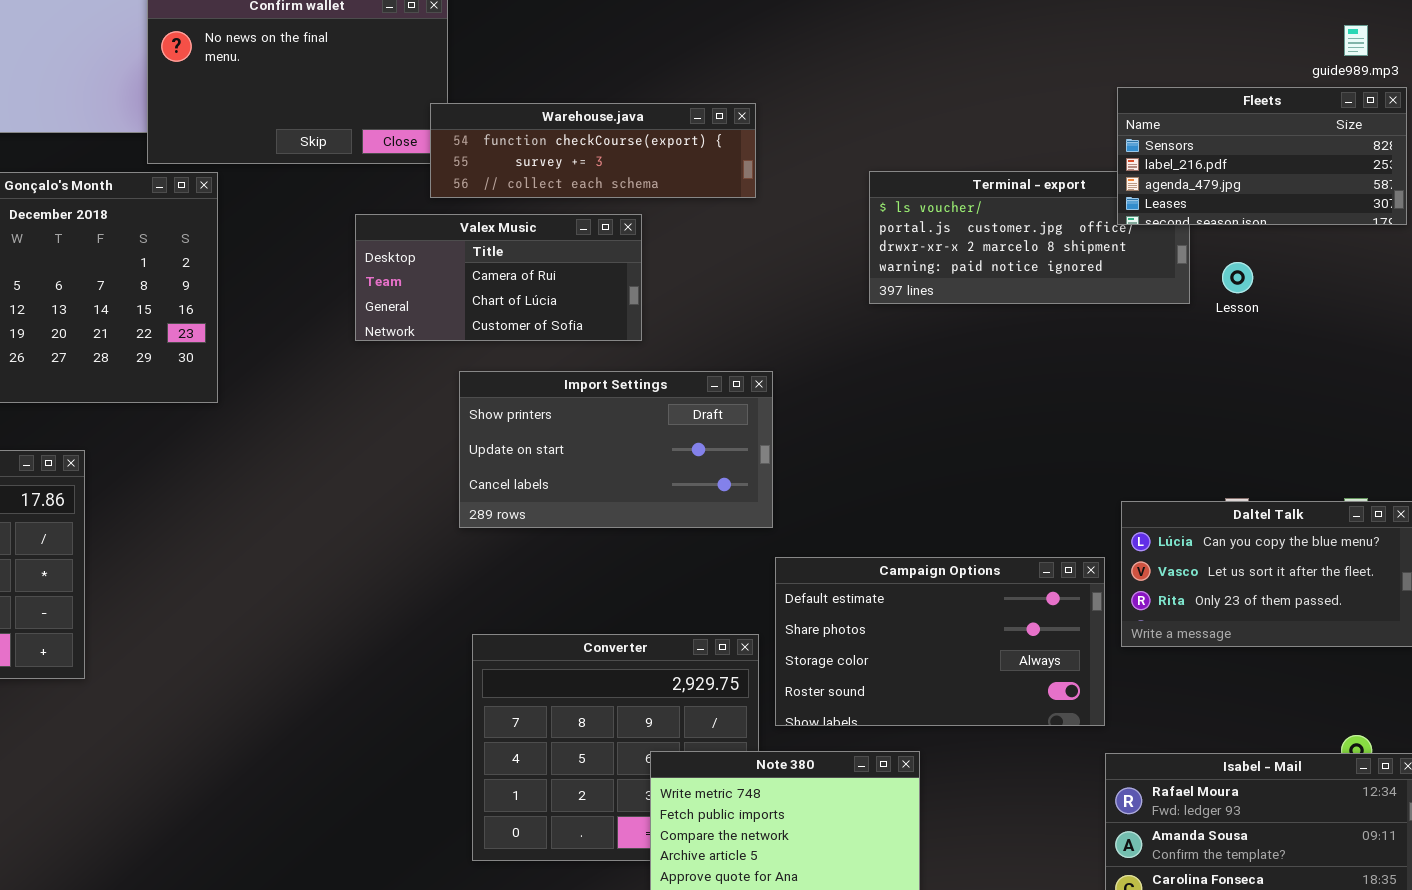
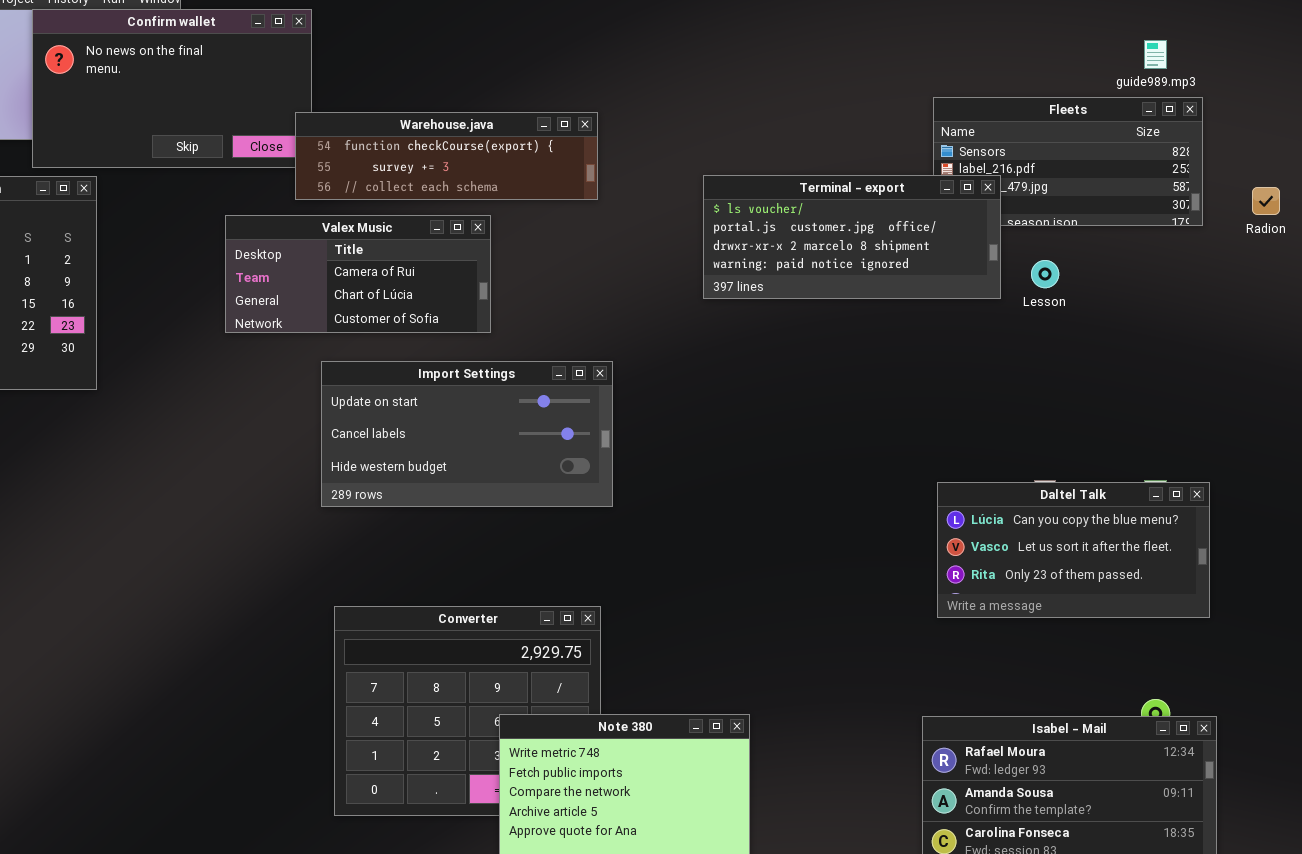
Terminal - export: [869,171,1190,304] -> [703,175,1001,299], raised
Import Settings: [459,371,773,528] -> [321,361,613,507], scrolled down 1 row
Campaign Options: [775,557,1105,726] -> none, closed

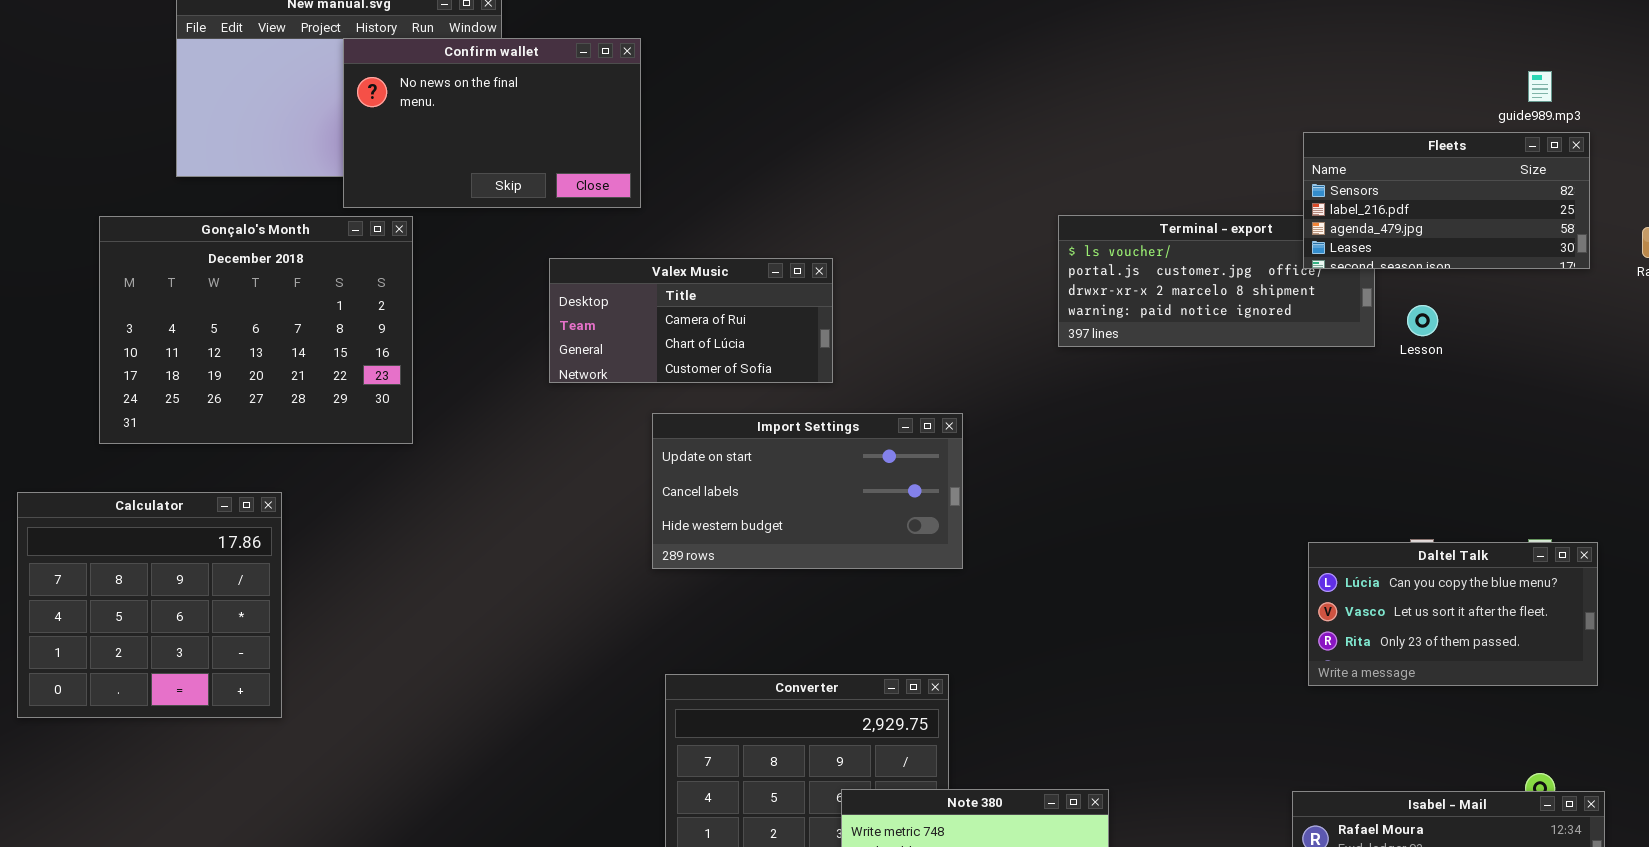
Fleets: [933,97,1203,226] -> [1303,132,1590,269], raised
Warehouse.java: [295,112,598,200] -> none, closed

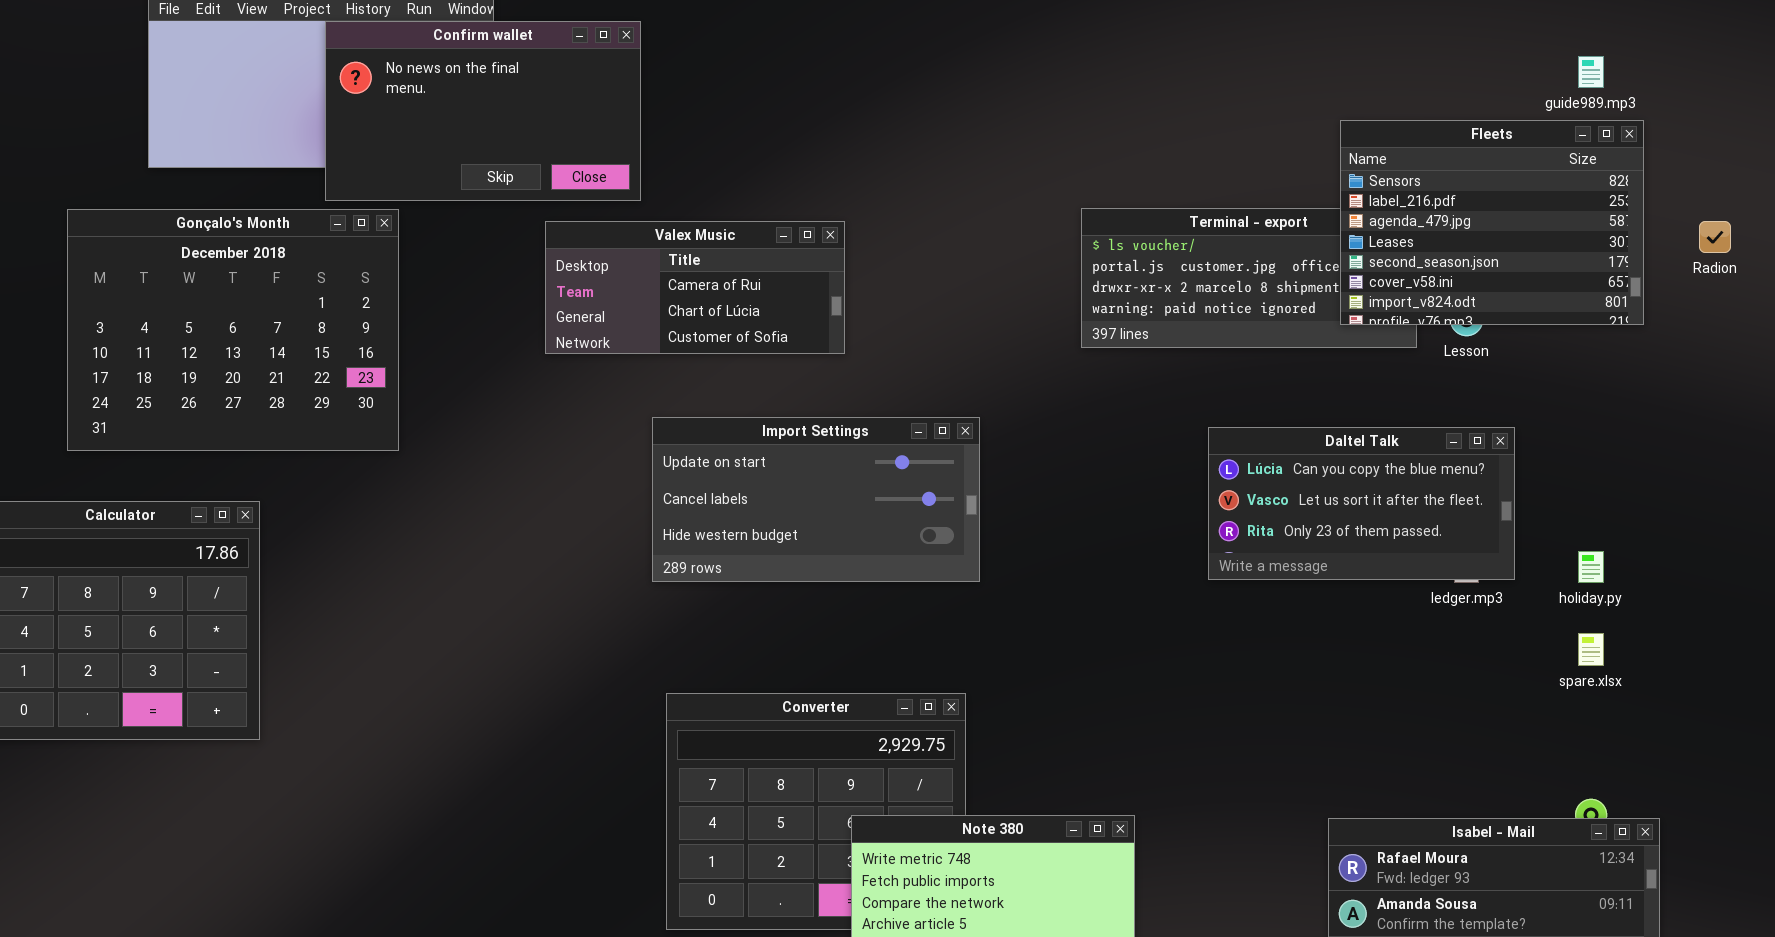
Fleets: [1303,132,1590,269] -> [1340,120,1644,325], resized
Valex Music: [549,258,833,383] -> [545,221,845,354], moved
Daltel Talk: [1308,542,1598,686] -> [1208,427,1515,580], moved

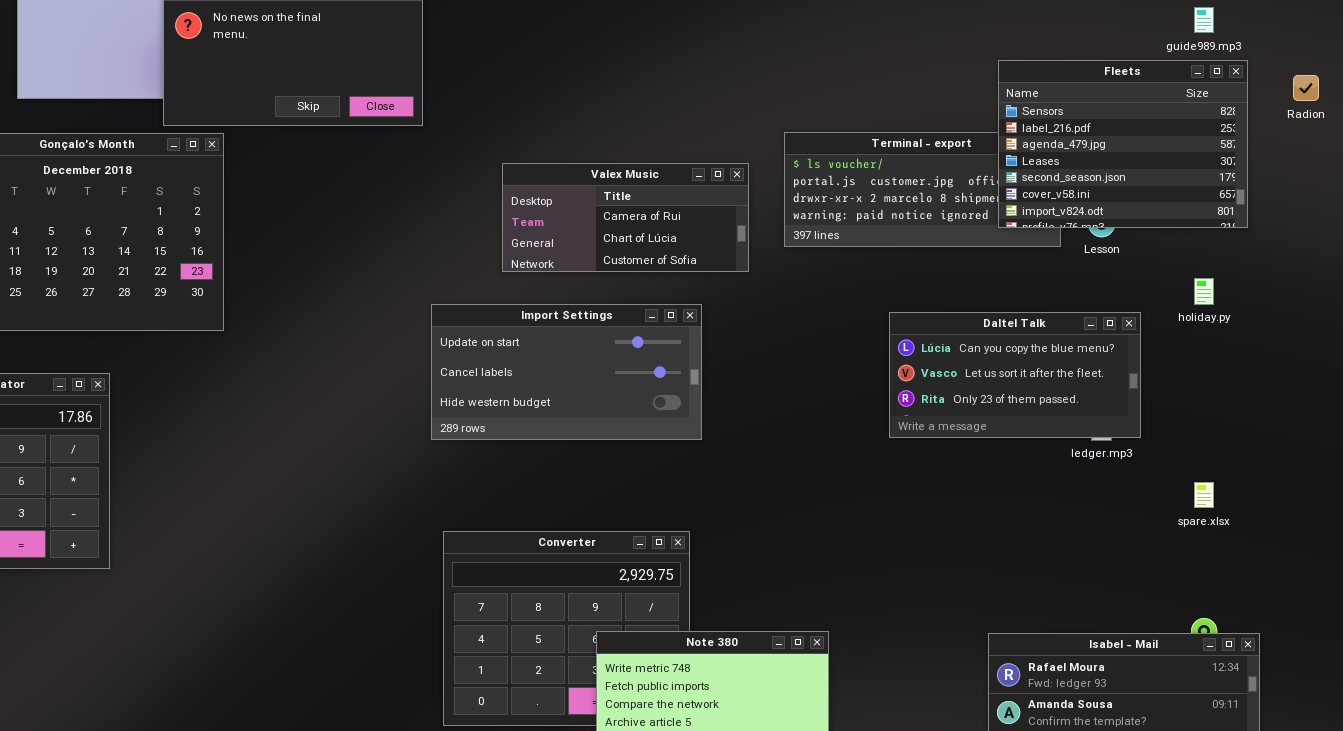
Valex Music: [545,221,845,354] -> [502,163,749,272], moved
Radion: [1699,221,1731,253] -> [1293,75,1319,101], moved
holiday.py: [1578,551,1604,583] -> [1194,278,1214,305], moved

